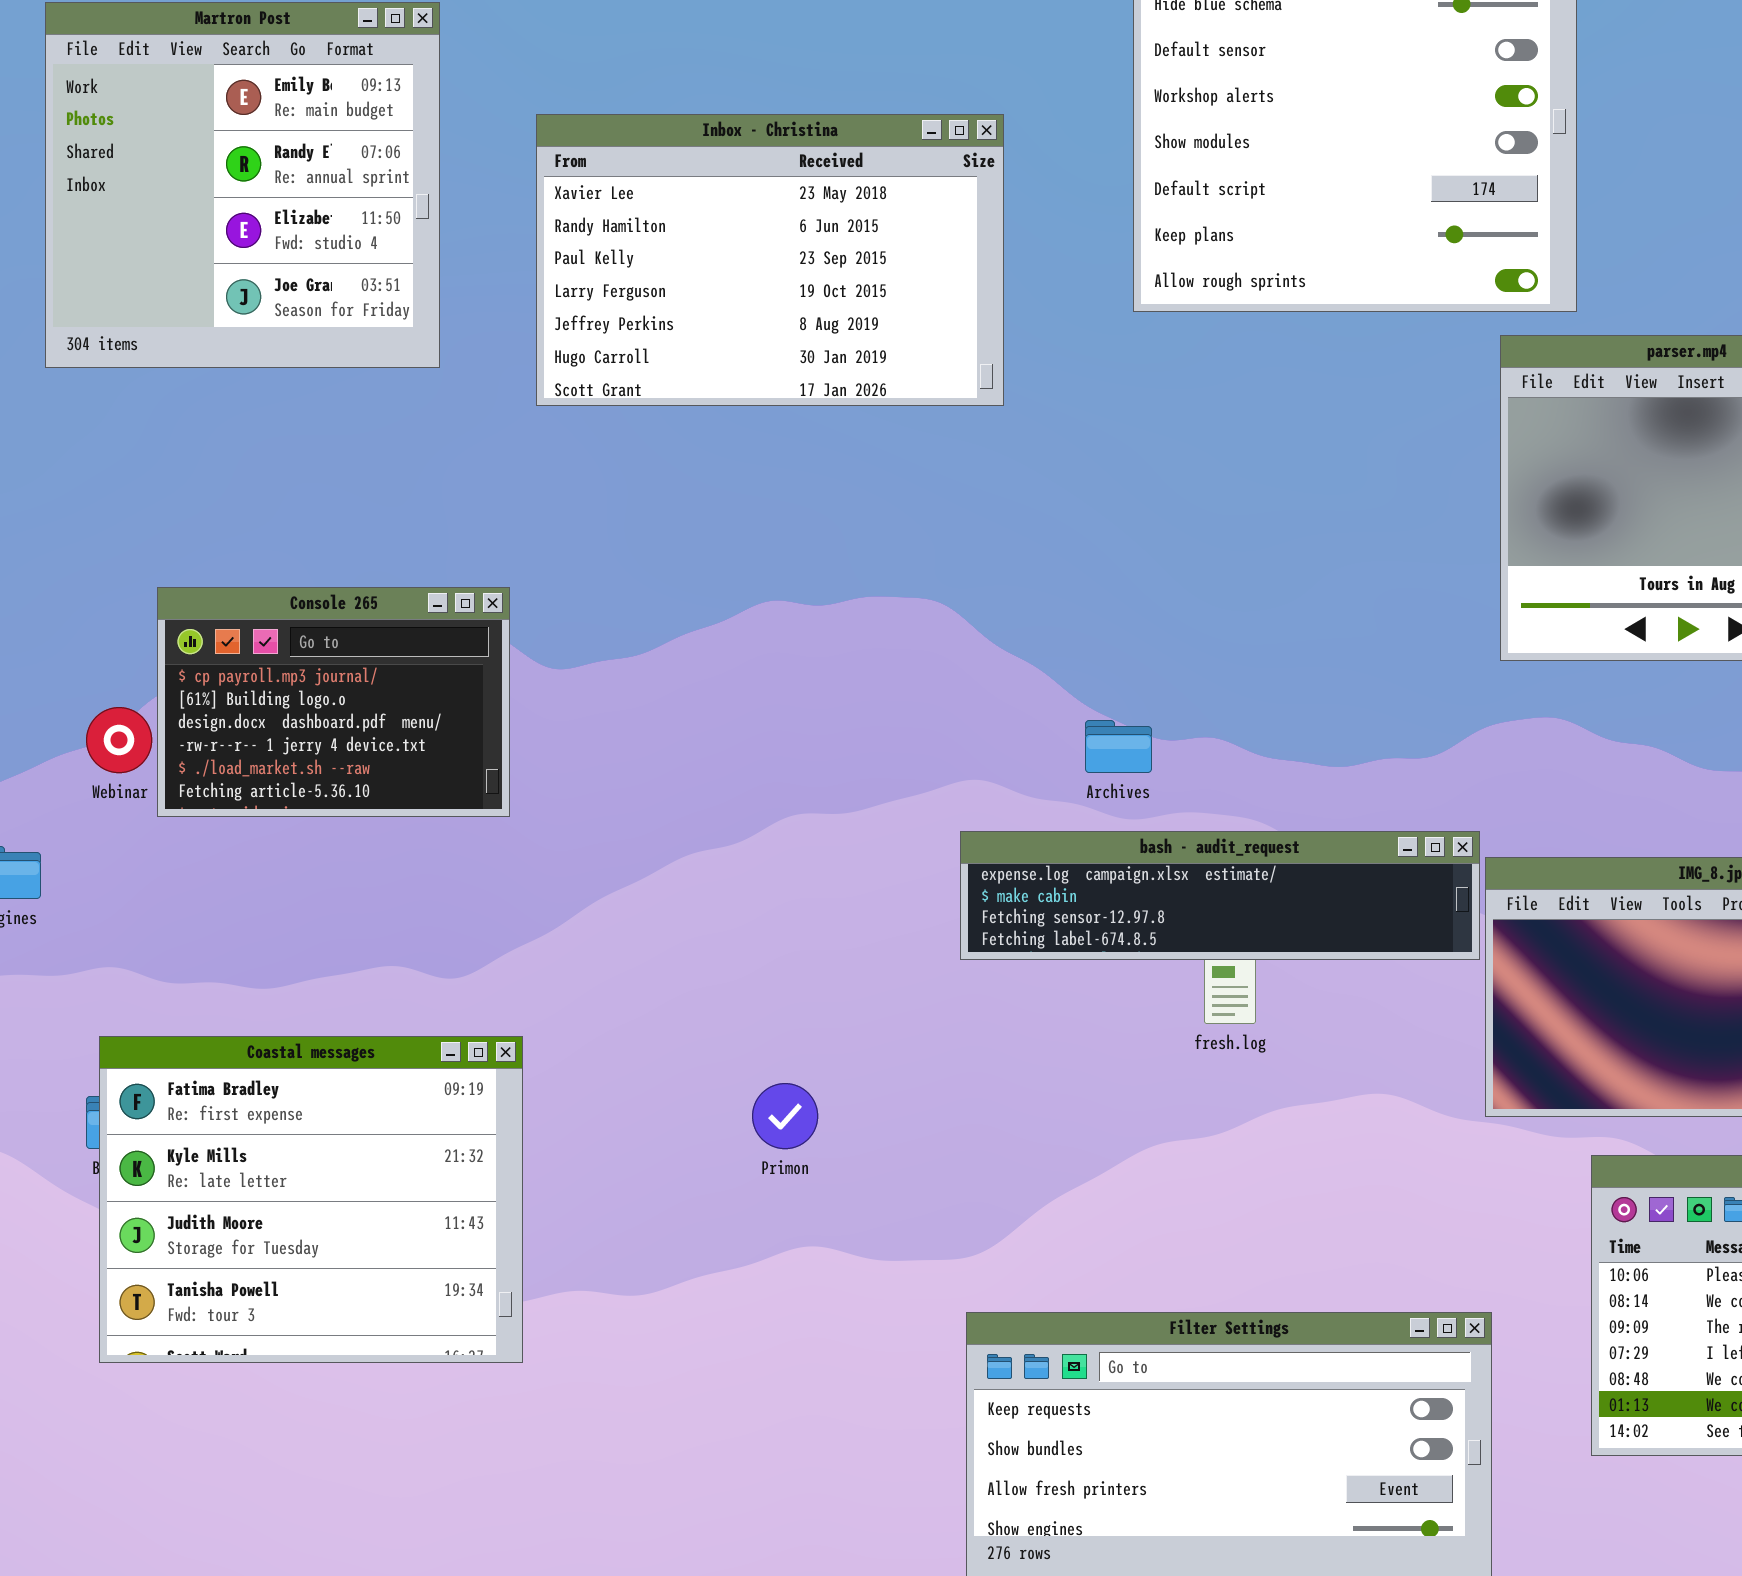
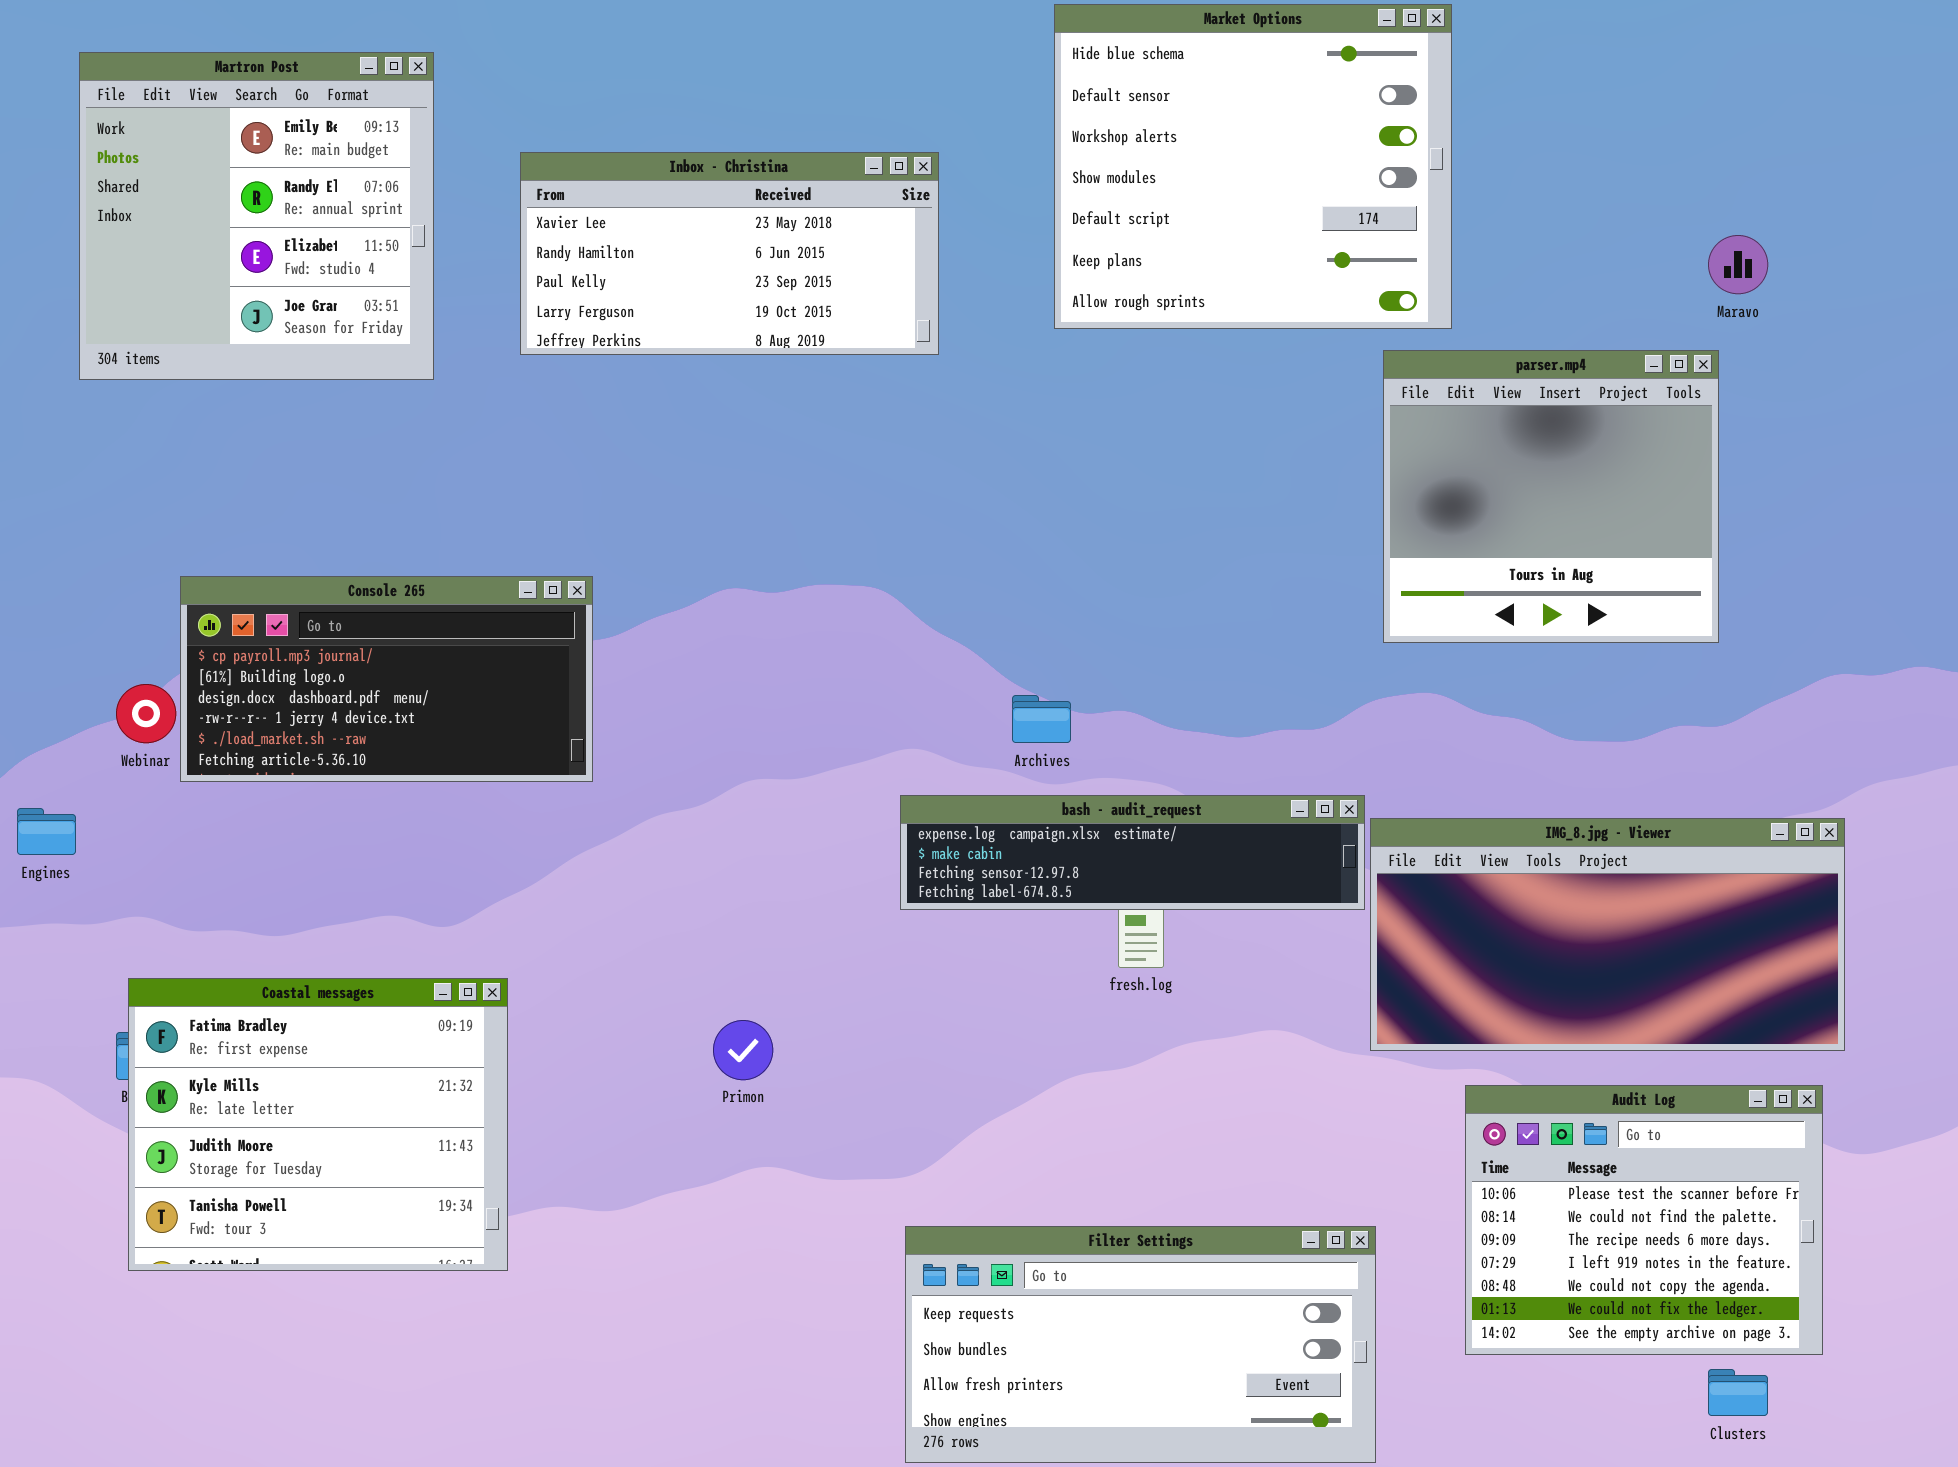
Inbox - Christina: [536,114,1004,406] -> [520,152,939,355], resized
Console 265: [157,587,510,817] -> [180,576,593,782], resized

